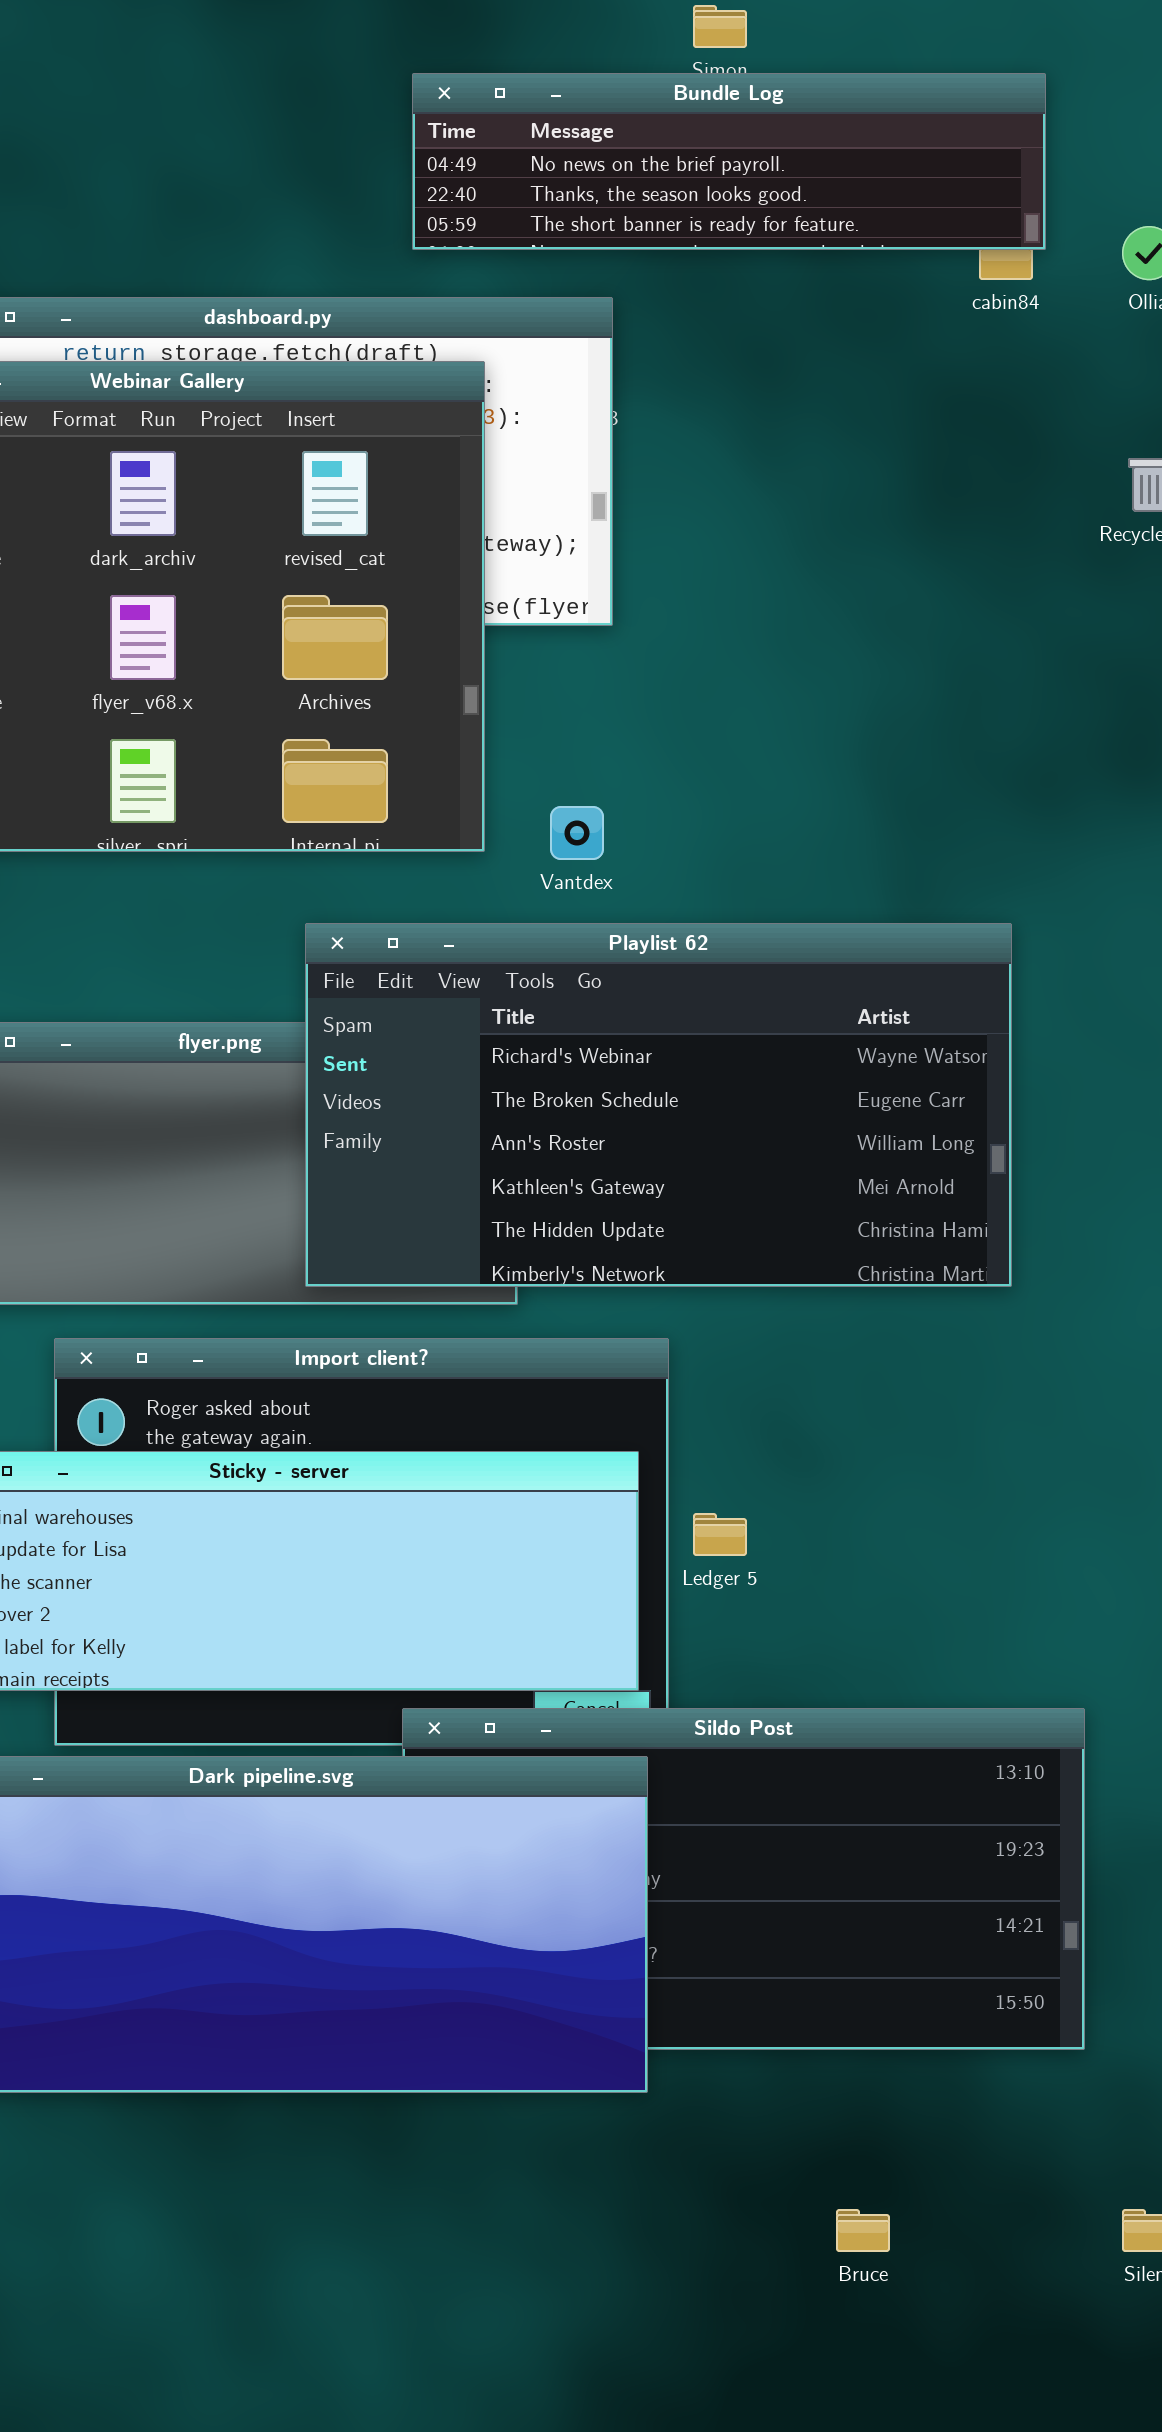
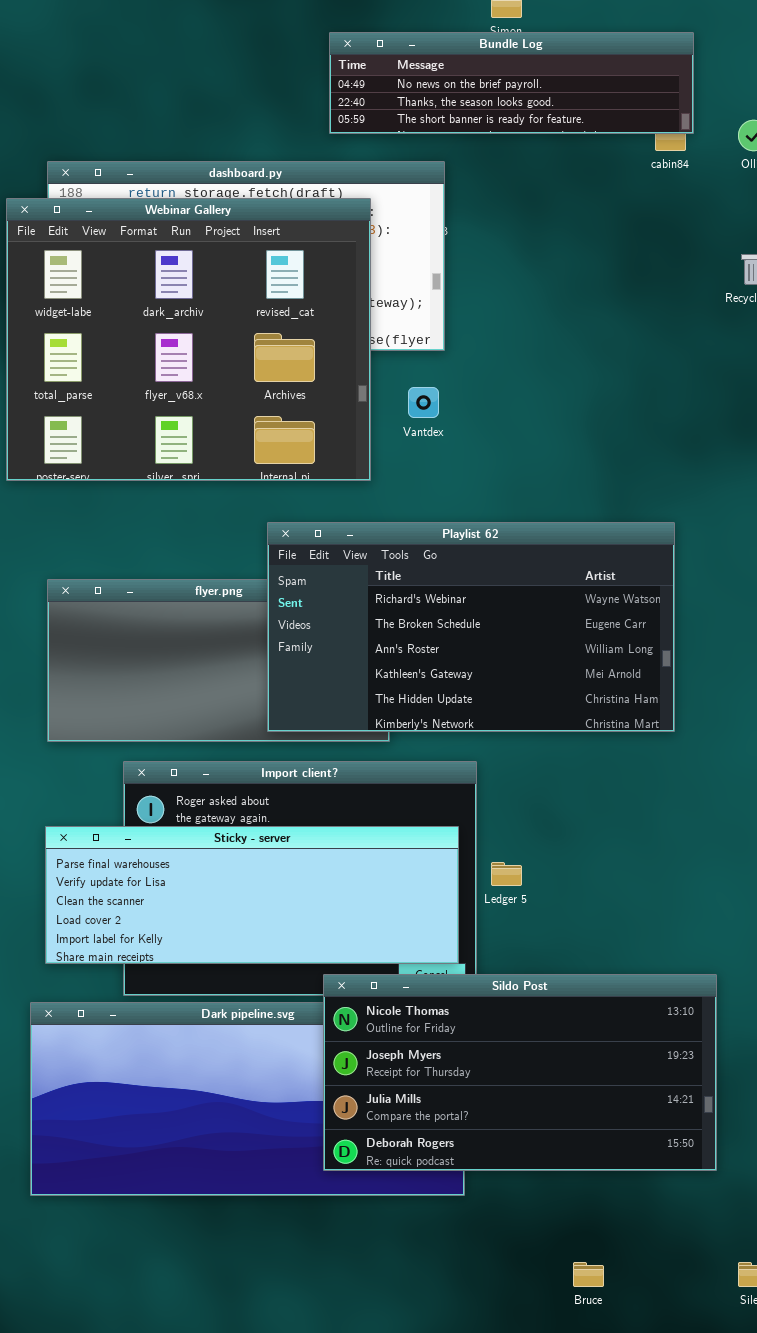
Vantdex: [550,806,604,860] -> [408,387,439,418], moved
Sildo Post: [402,1708,1085,2050] -> [323,974,717,1171], raised

